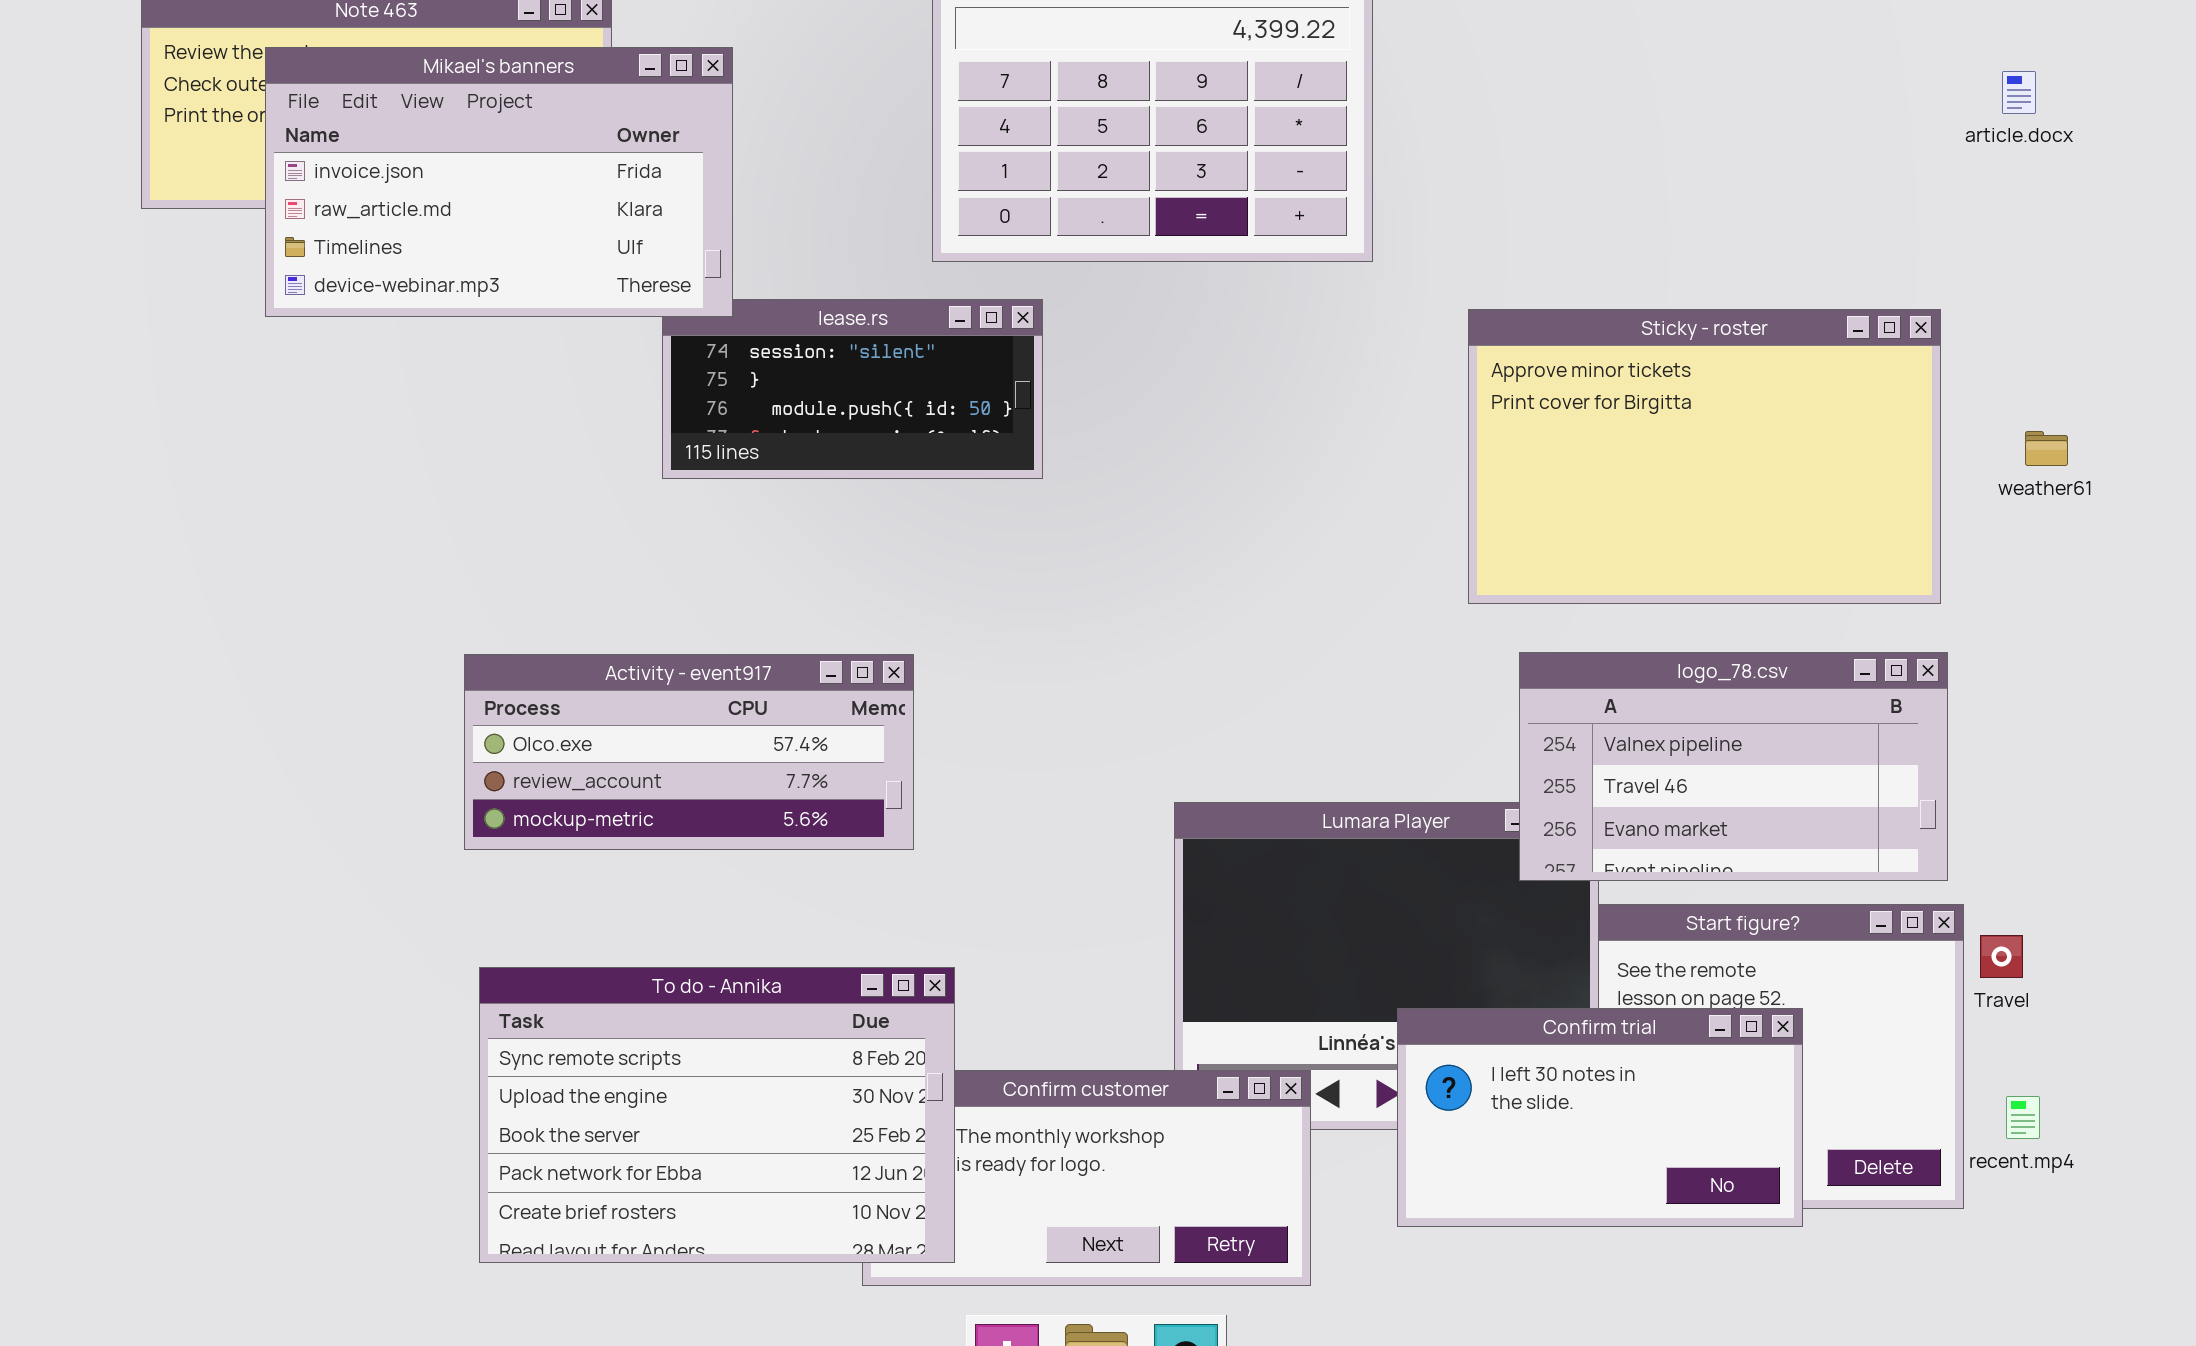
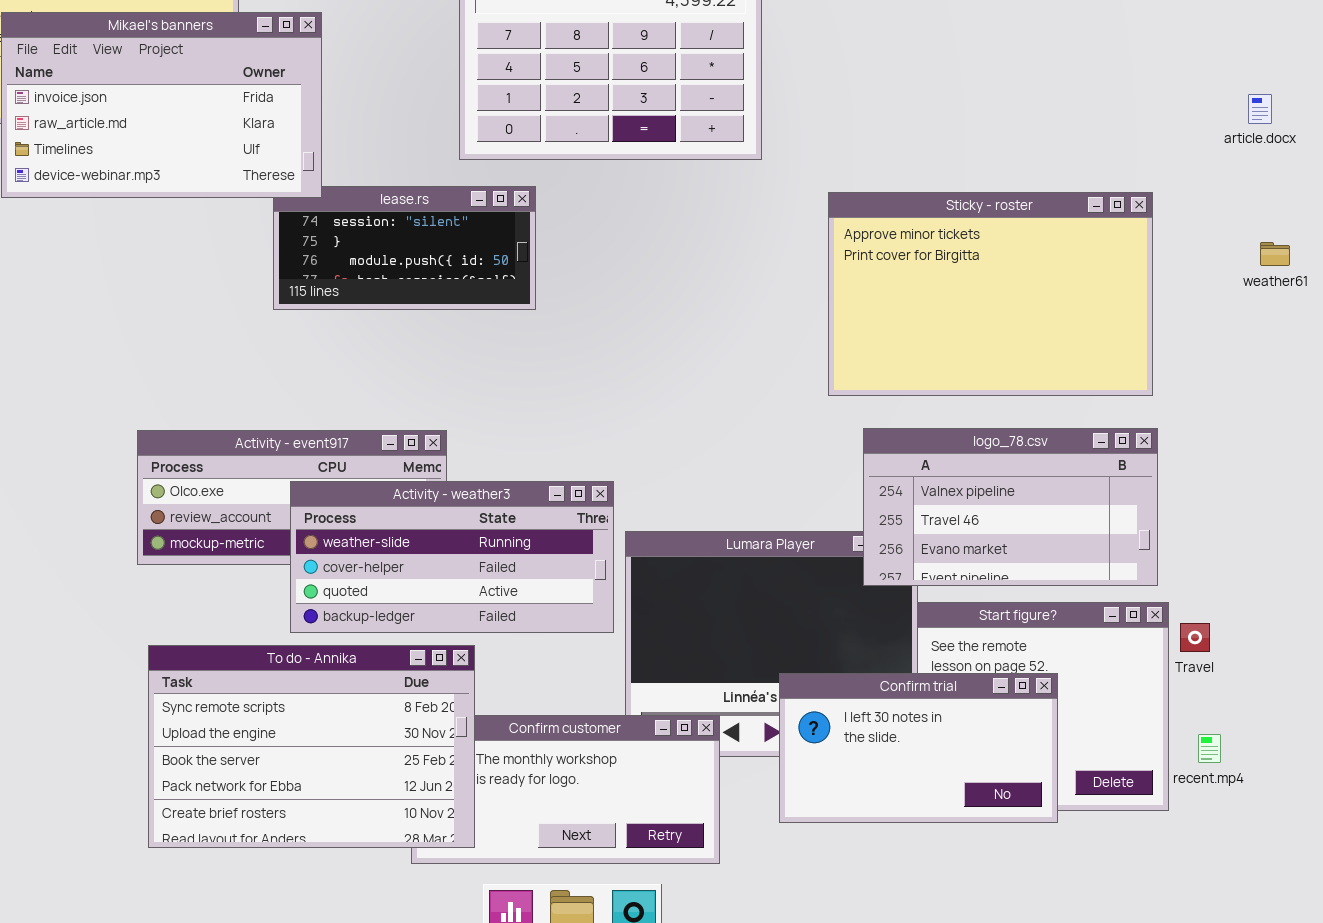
article.docx: [2002,71,2036,114] -> [1248,94,1272,124], moved
weather61: [2025,431,2068,466] -> [1260,242,1290,266], moved
Activity - weather3: none -> [290,481,614,633], opened

